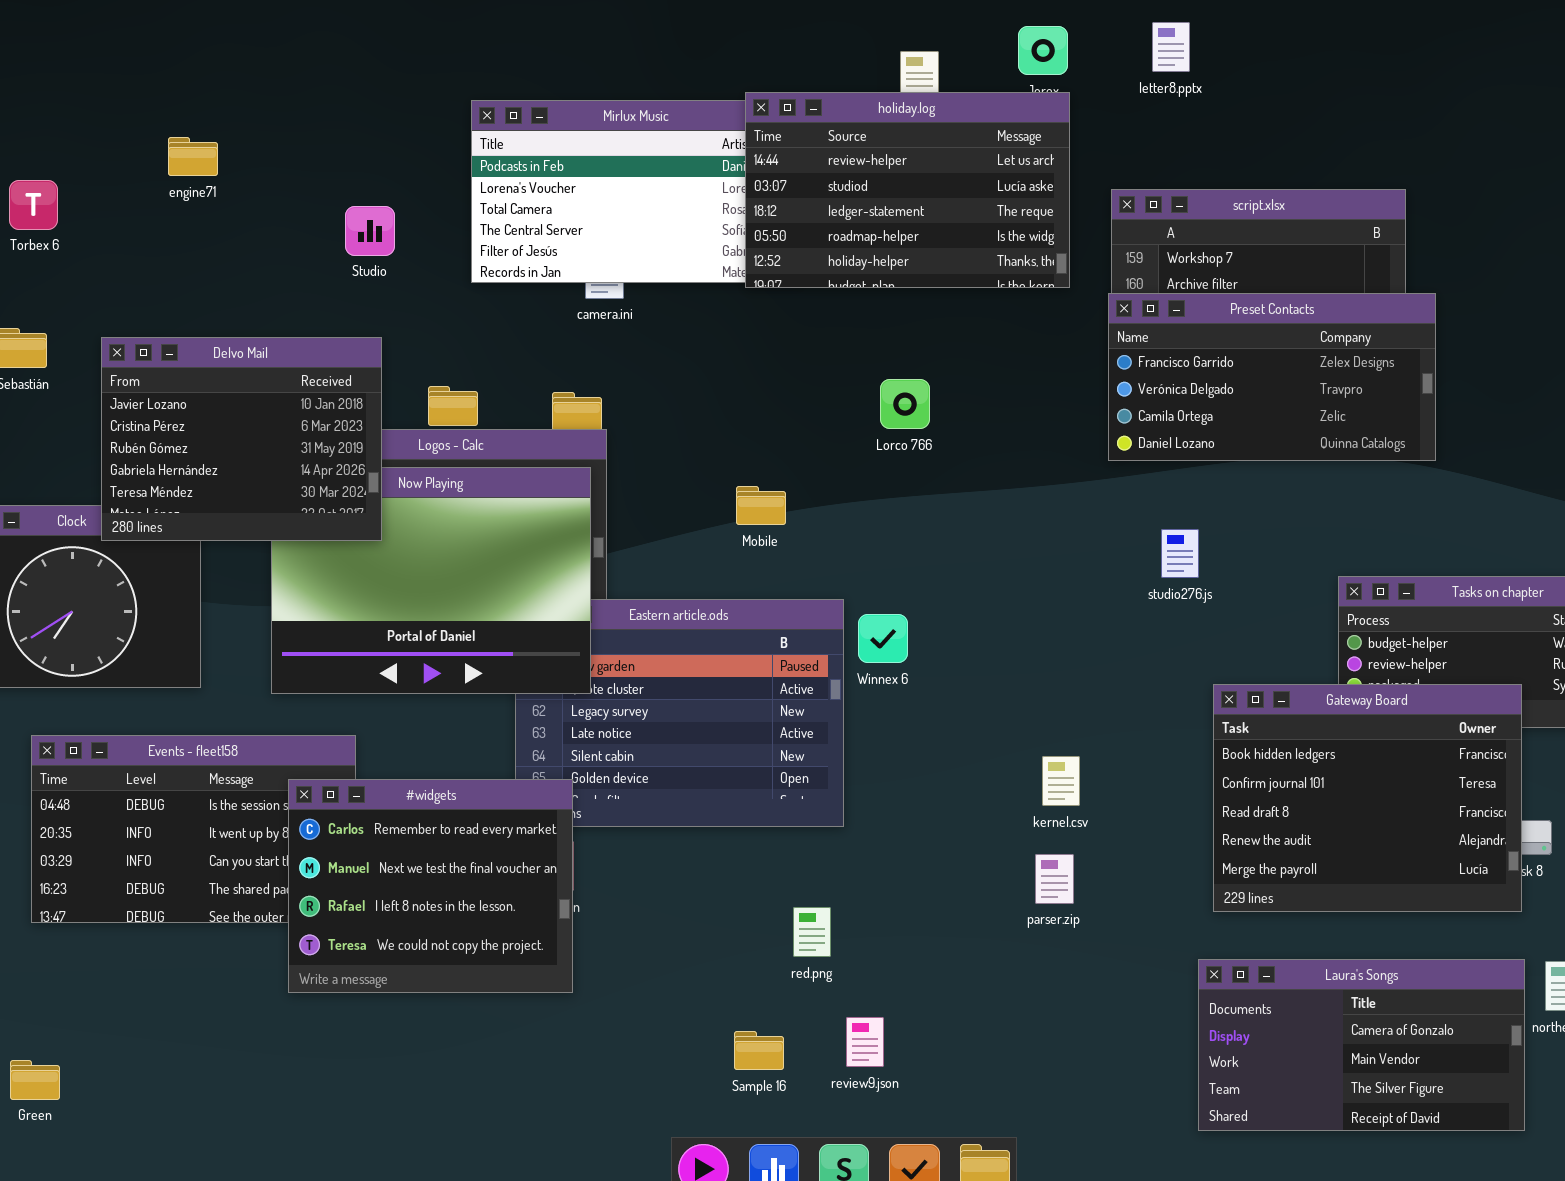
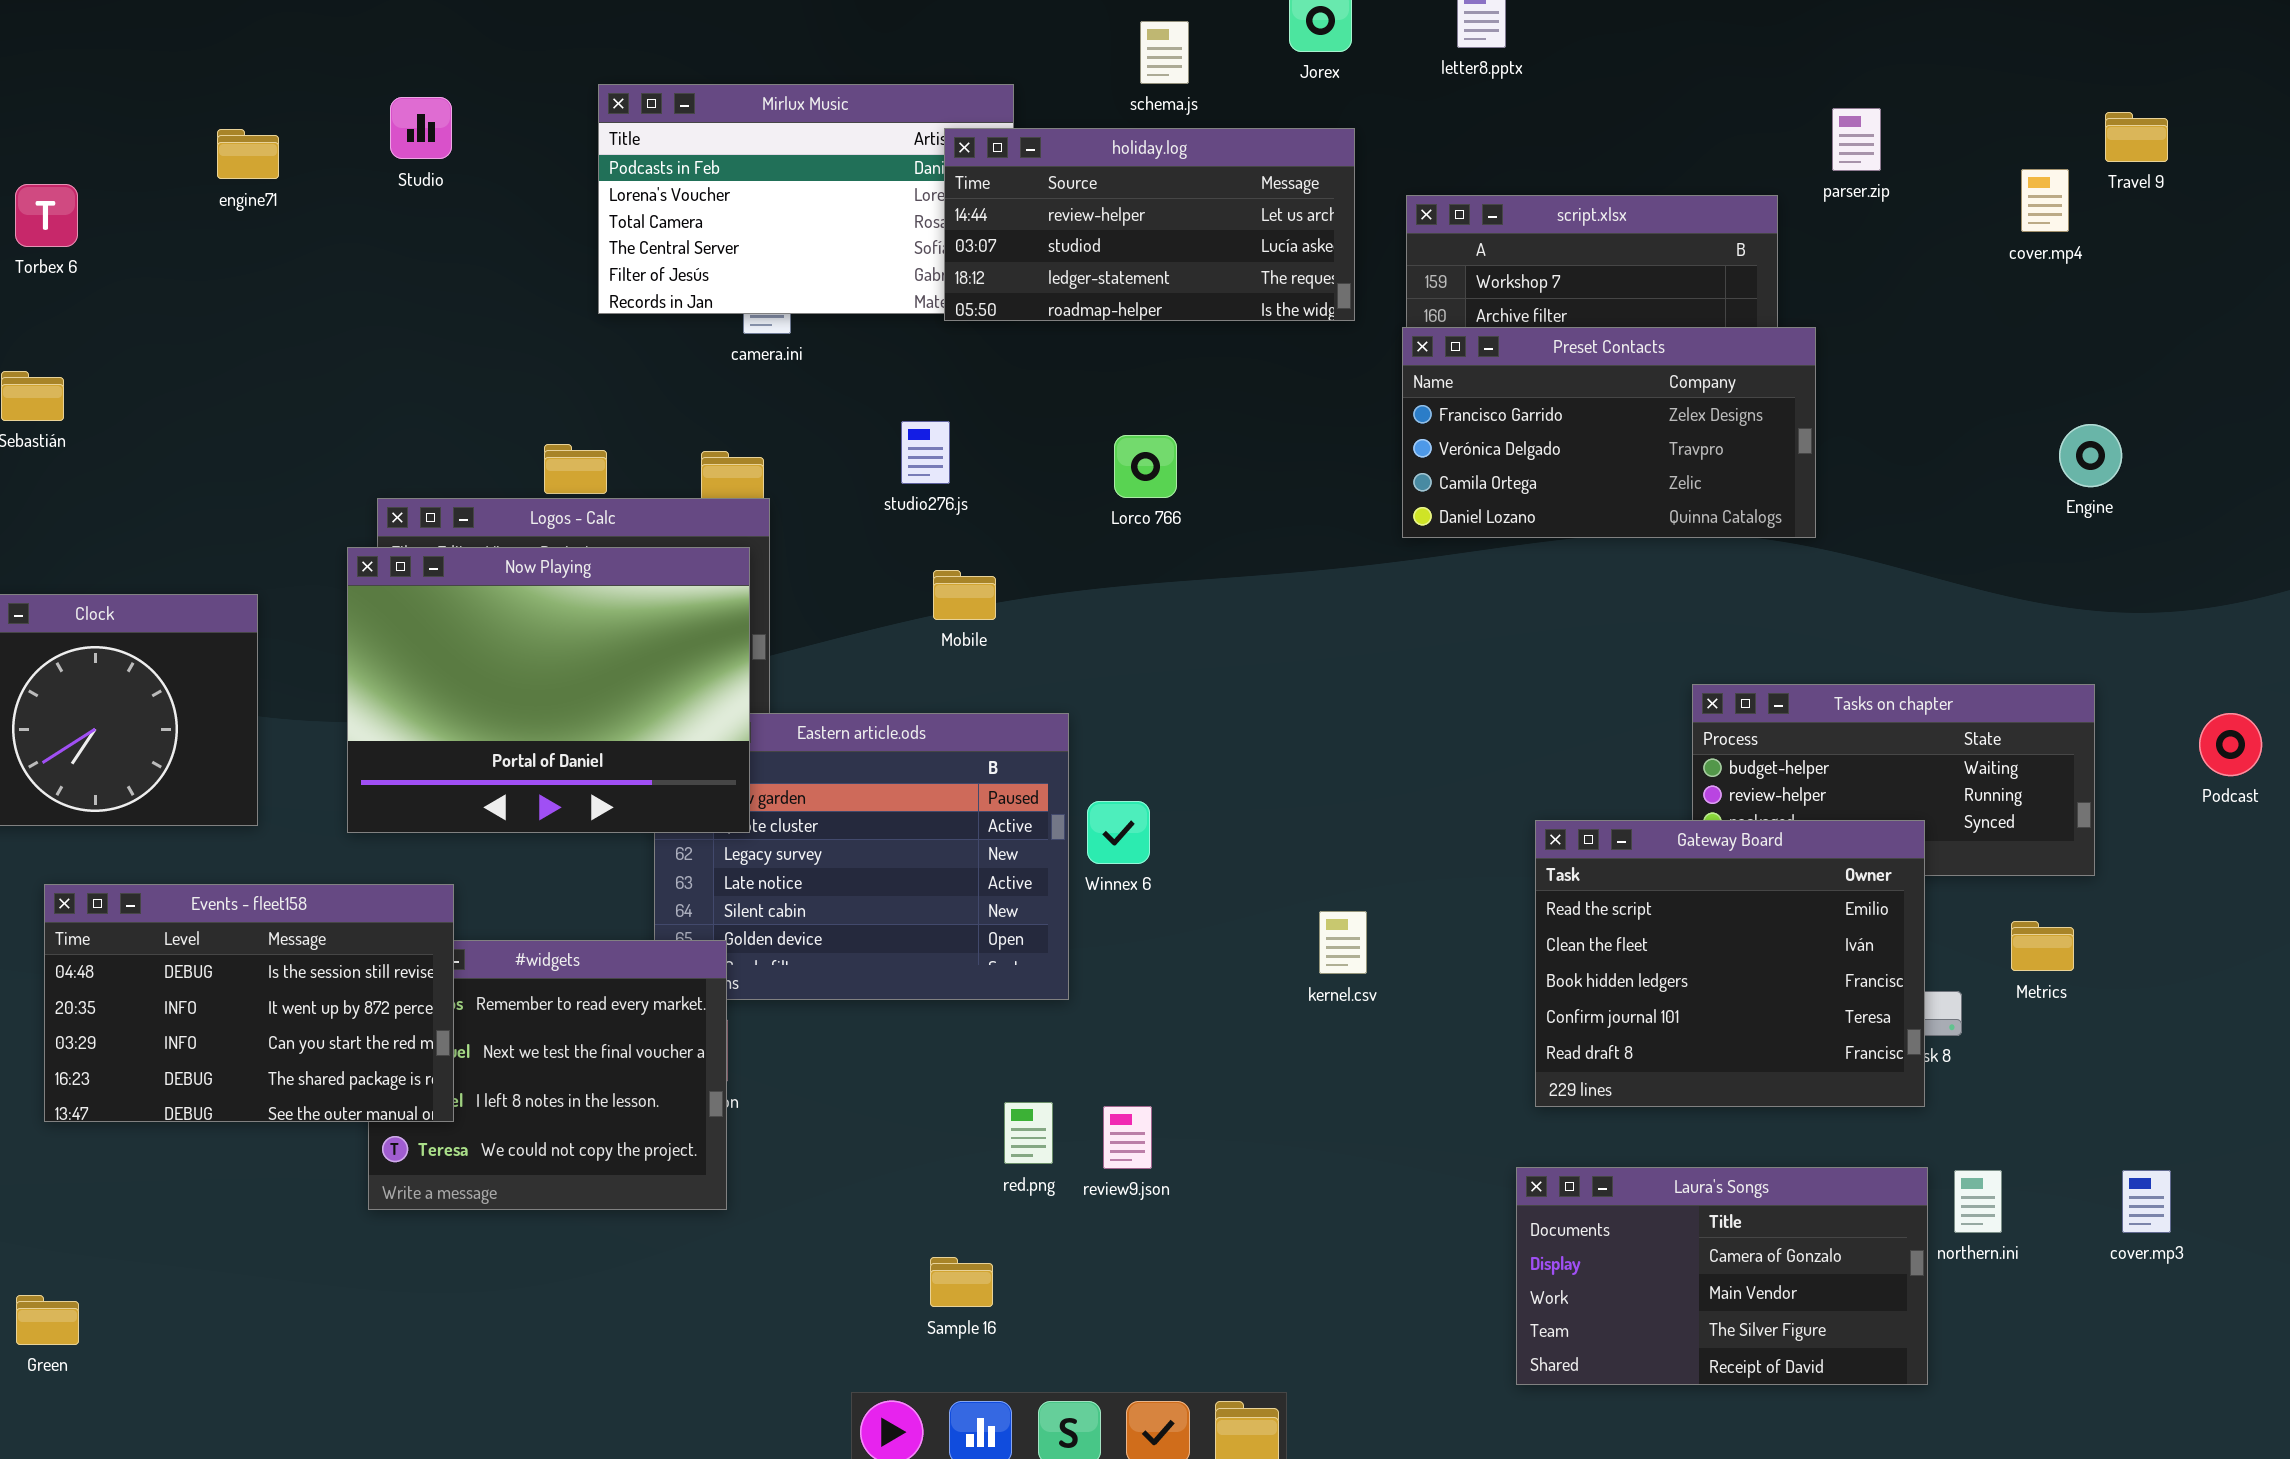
holiday.log: [745,92,1070,288] -> [944,128,1355,321], resized
Studio: [345,206,395,256] -> [390,97,452,159], moved
Delvo Mail: [101,337,382,541] -> none, closed
studio276.js: [1161,529,1199,578] -> [901,421,950,484], moved
Winnex 6: [858,614,908,663] -> [1087,801,1150,864], moved
Gateway Board: [1213,684,1522,912] -> [1535,820,1925,1107], scrolled up 2 rows
Events - fleet158: [31,735,356,923] -> [44,884,454,1122], raised
parser.zip: [1035,854,1074,904] -> [1832,108,1881,171], moved
review9.json: [846,1017,884,1067] -> [1103,1106,1152,1169], moved

